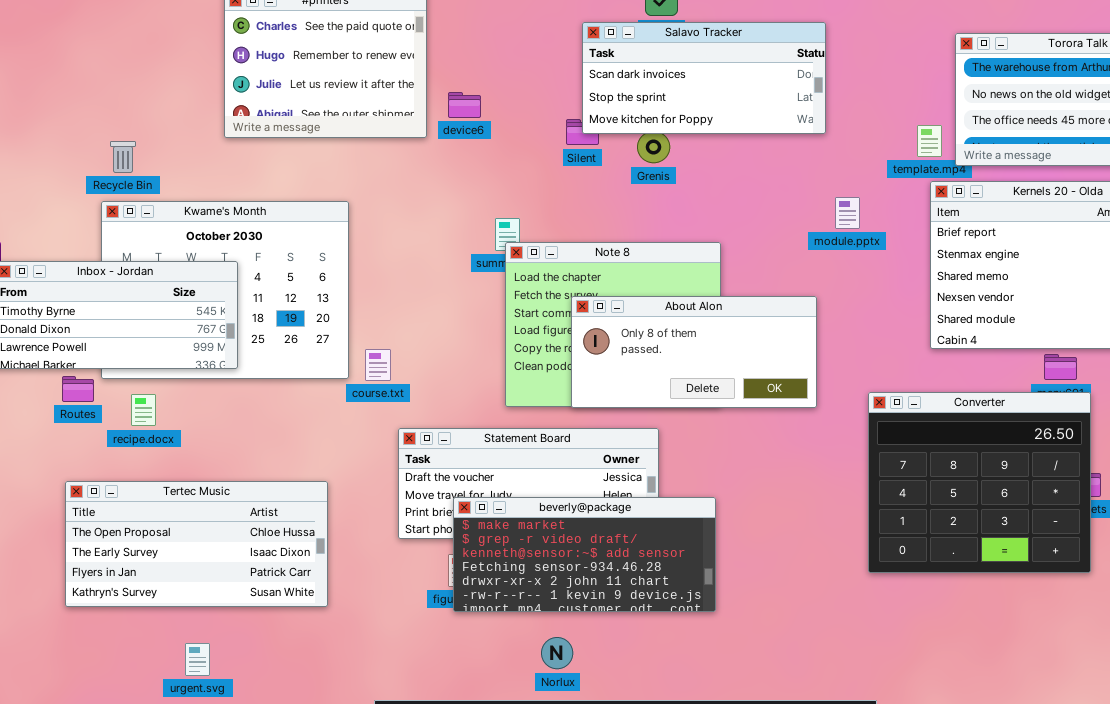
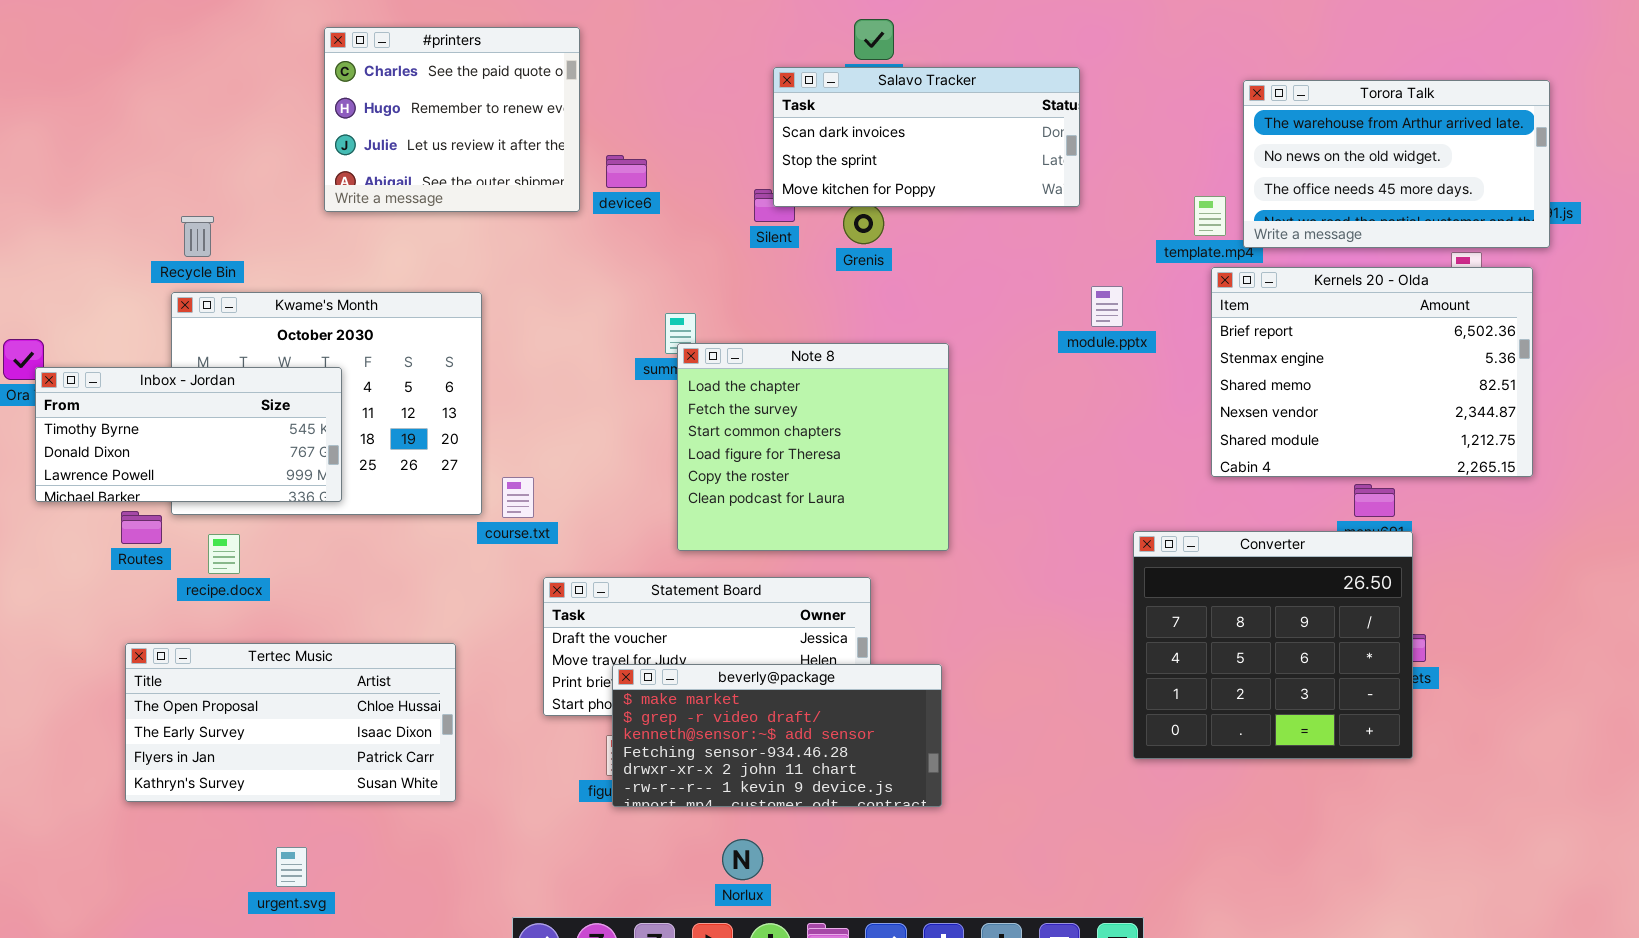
About Alon: [571,296,817,408] -> none, closed

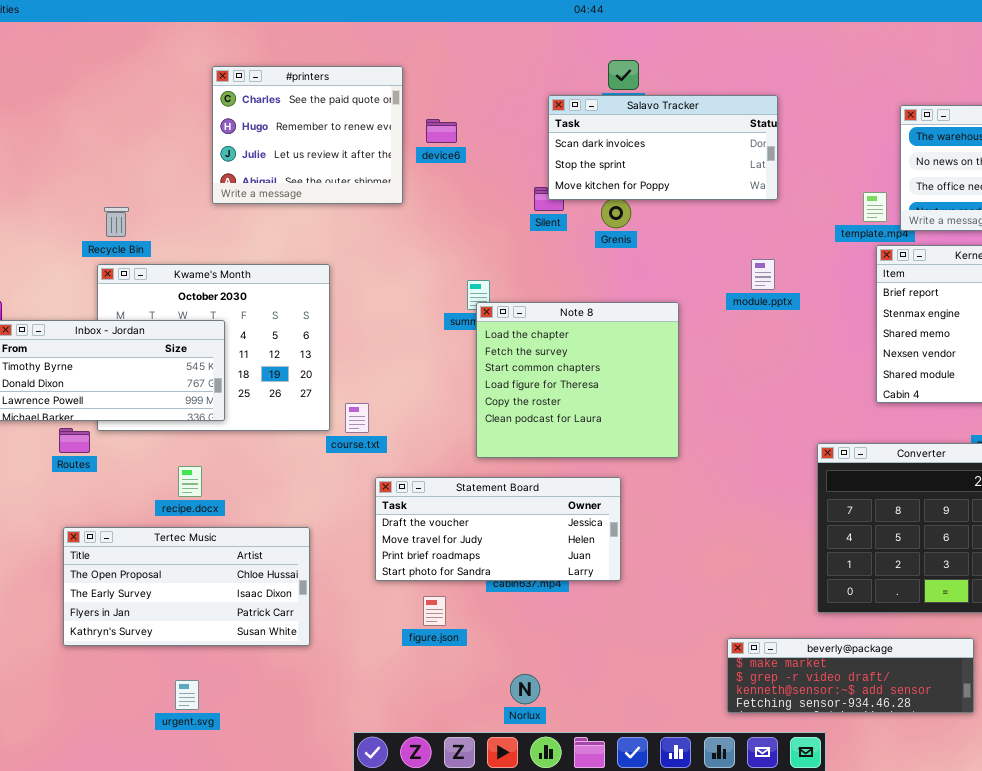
device6: [606,155,647,188] -> [426,119,457,143], moved
module.pptx: [1091,286,1123,327] -> [751,259,775,290], moved
recipe.docx: [208,534,240,574] -> [178,466,202,497], moved
beverly@package: [612,664,942,807] -> [727,638,974,713], moved, resized

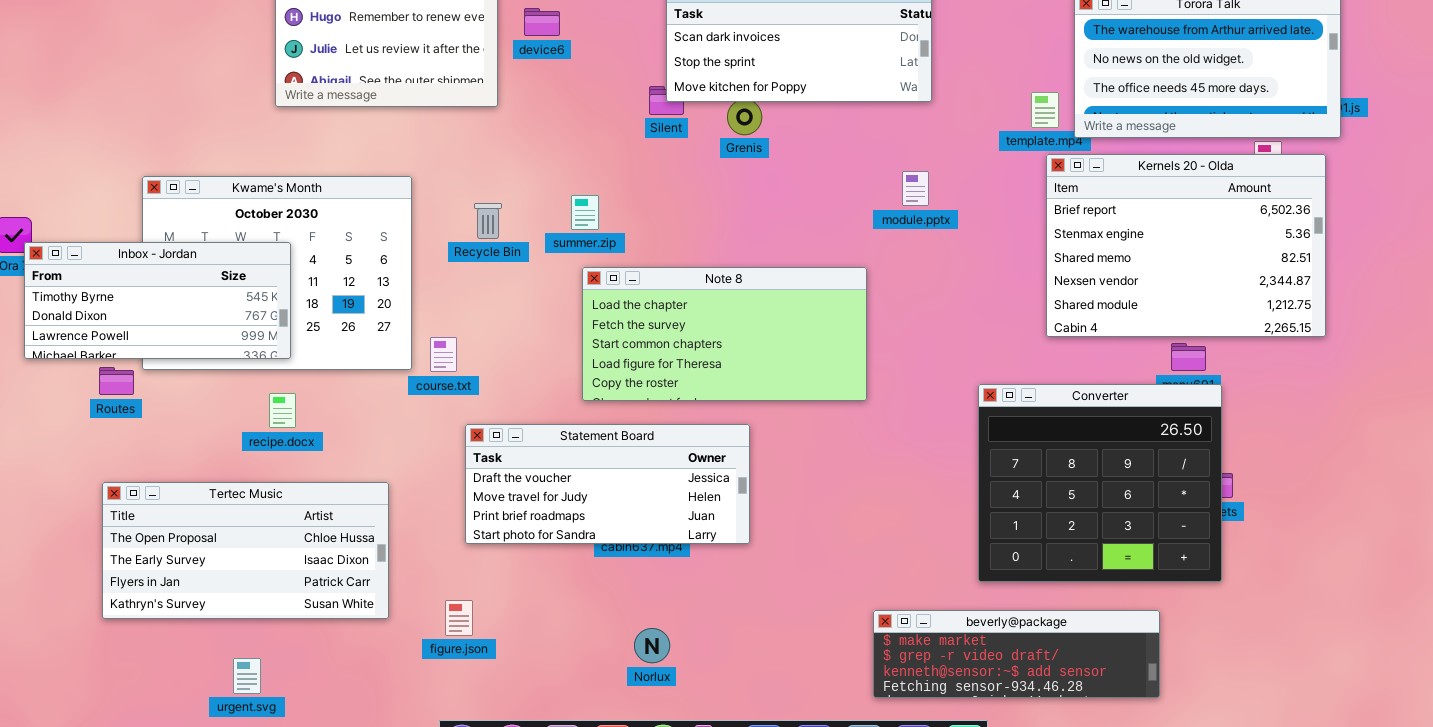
Recycle Bin: [104,207,129,237] -> [474,203,502,239], moved
Note 8: [476,302,679,458] -> [582,267,867,401], resized
recipe.docx: [178,466,202,497] -> [269,393,296,428], moved
figure.json: [423,596,446,626] -> [445,600,473,636], moved
Norlux: [510,674,540,704] -> [634,628,670,663], moved

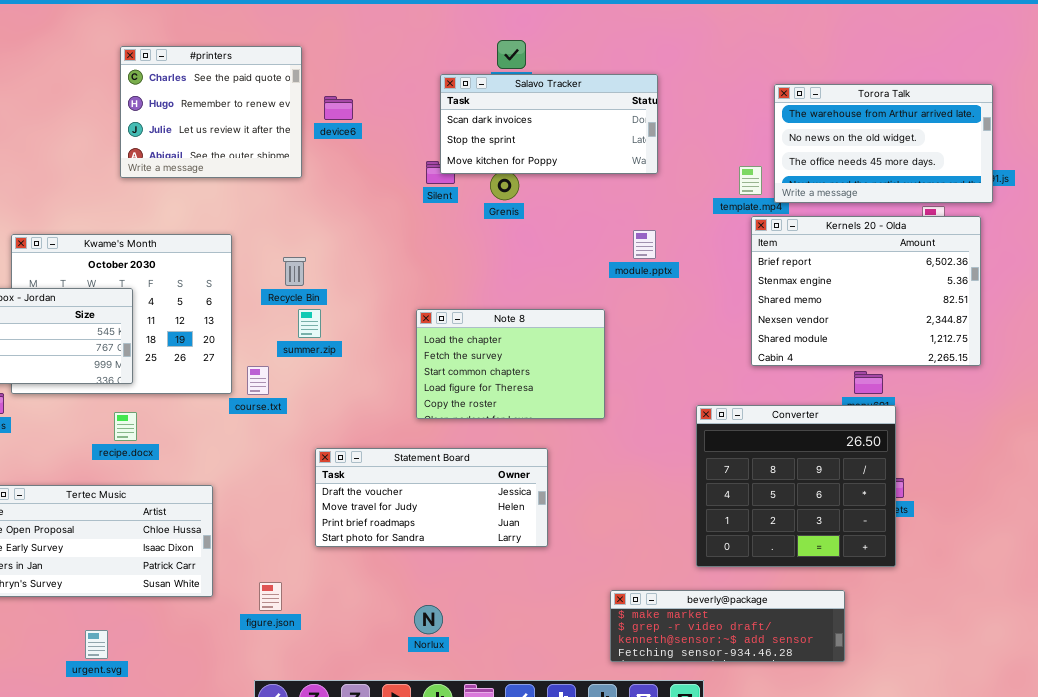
summer.zip: [571,195,599,230] -> [298,309,321,338], moved
Note 8: [582,267,867,401] -> [416,309,605,419], resized
Statement Board: [465,424,750,544] -> [315,448,548,547], moved

